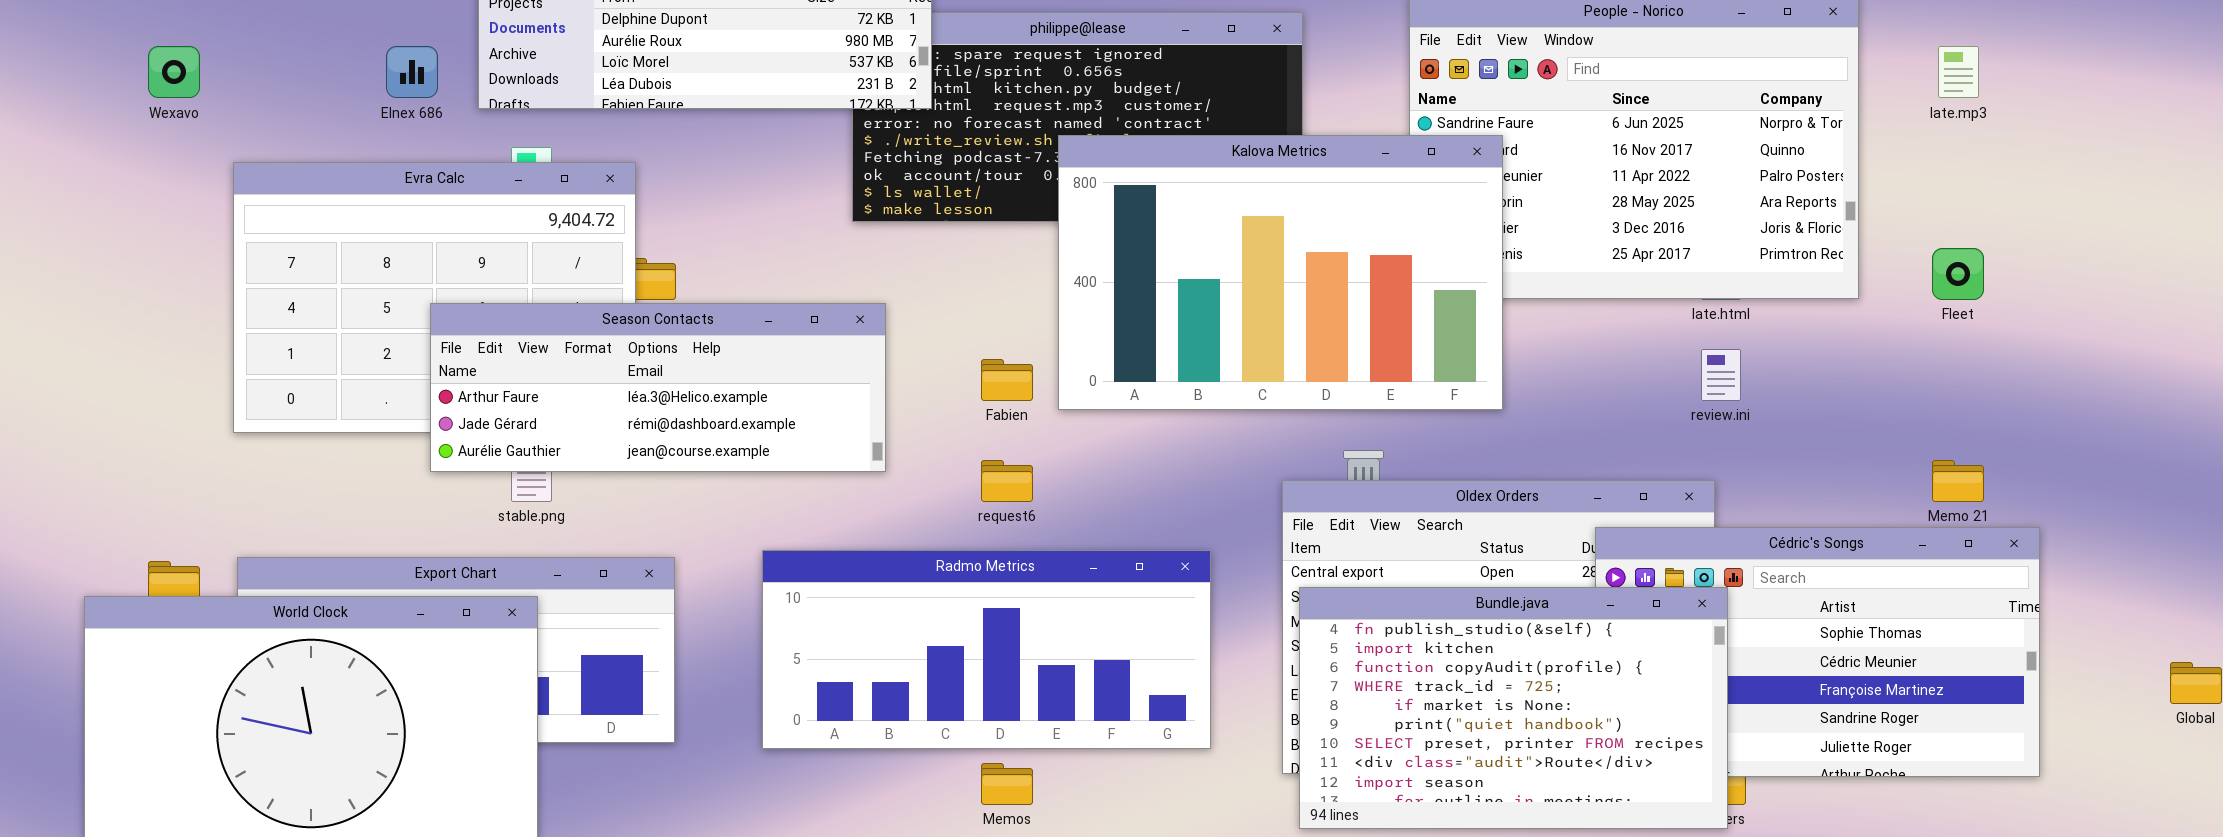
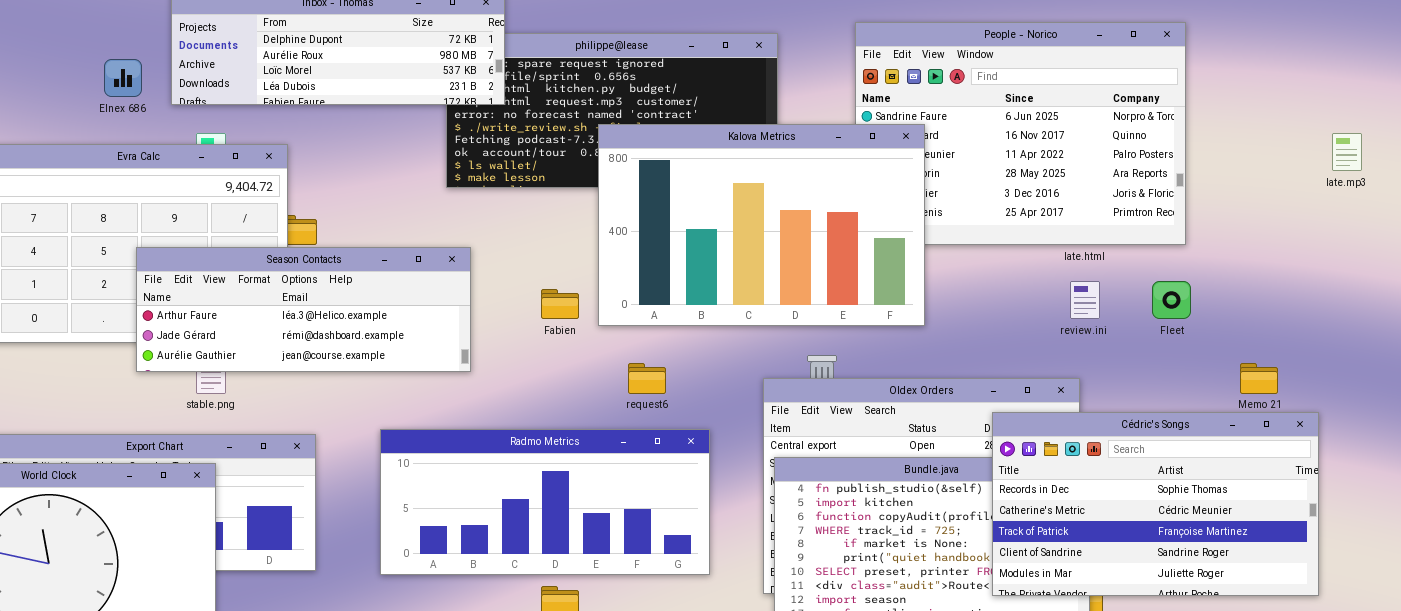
late.mp3: [1938,46,1979,98] -> [1332,133,1362,171], moved
Fleet: [1932,248,1984,300] -> [1152,281,1191,319], moved
request6: [981,460,1033,502] -> [628,363,666,394], moved
Cédric's Songs: [1595,527,2040,777] -> [992,412,1319,596], raised

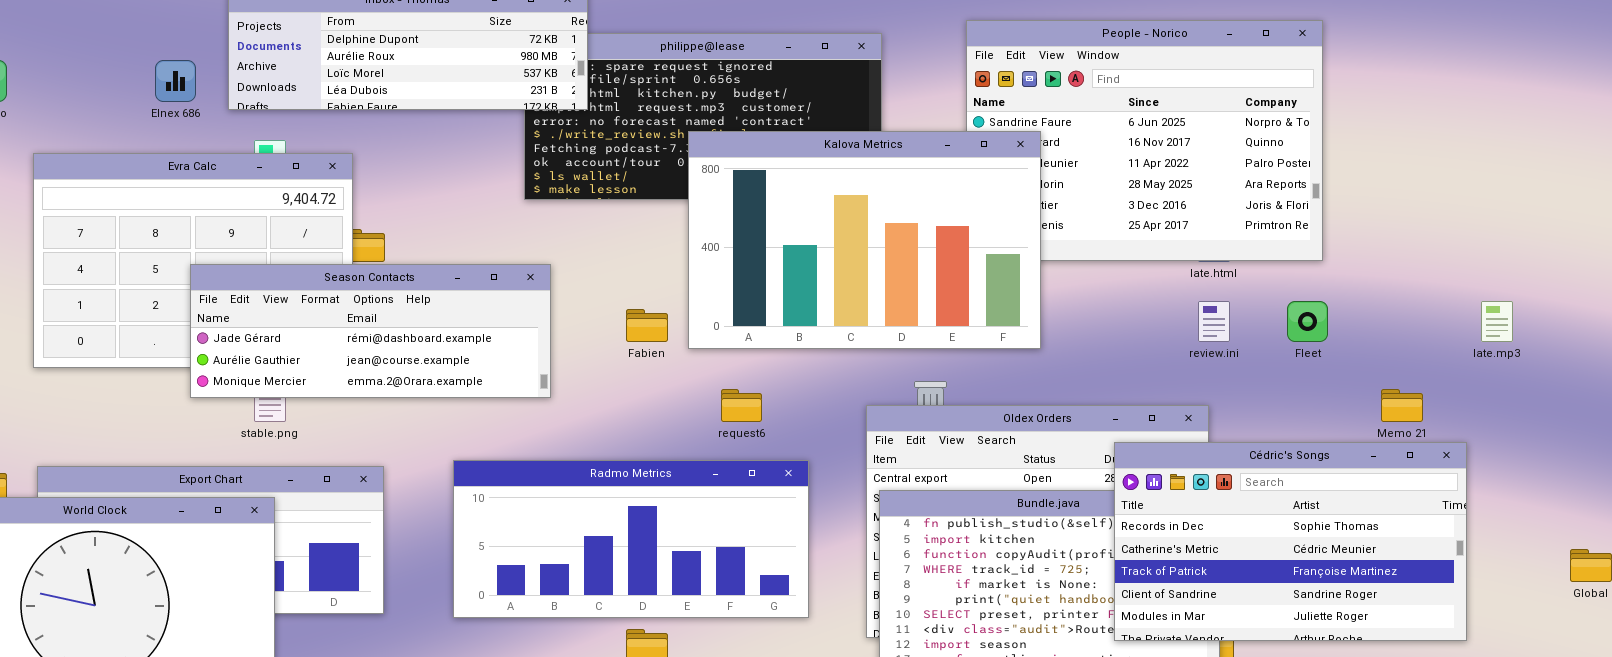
late.mp3: [1332,133,1362,171] -> [1481,301,1513,342], moved
Season Contacts: [136,247,471,372] -> [190,264,551,398], scrolled down 1 row

